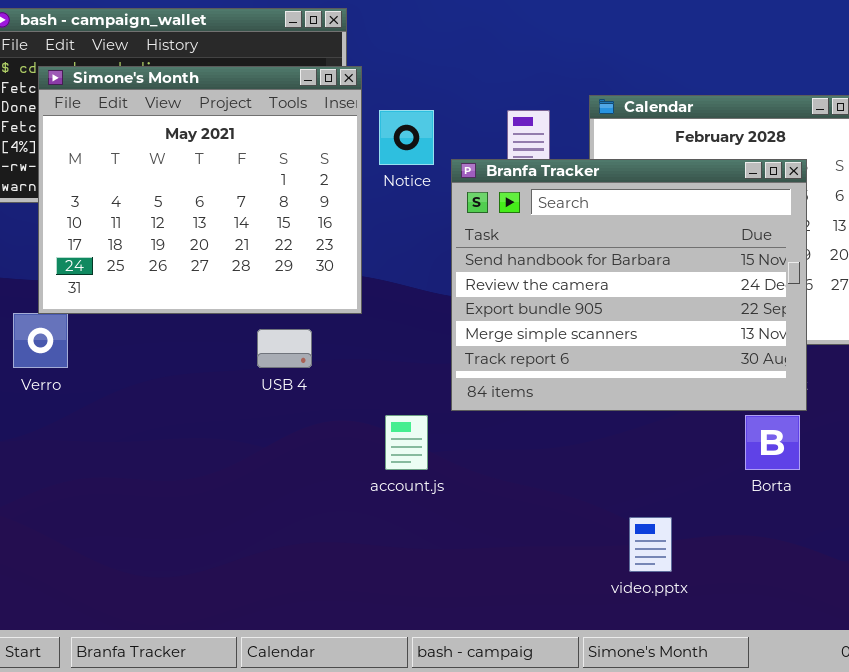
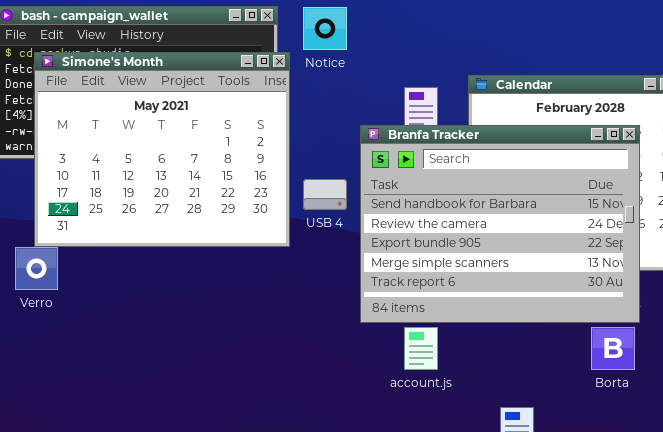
Notice: [379,110,434,165] -> [303,7,347,50], moved
USB 4: [257,329,312,368] -> [303,179,347,210], moved
account.js: [385,415,428,470] -> [404,327,438,370], moved

